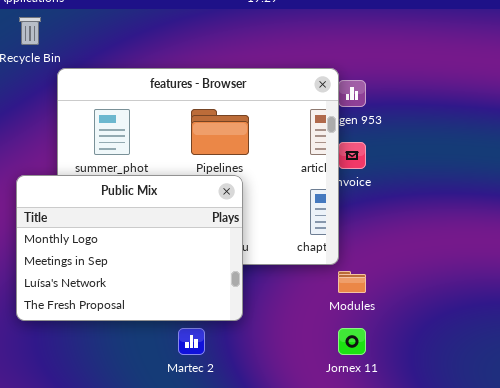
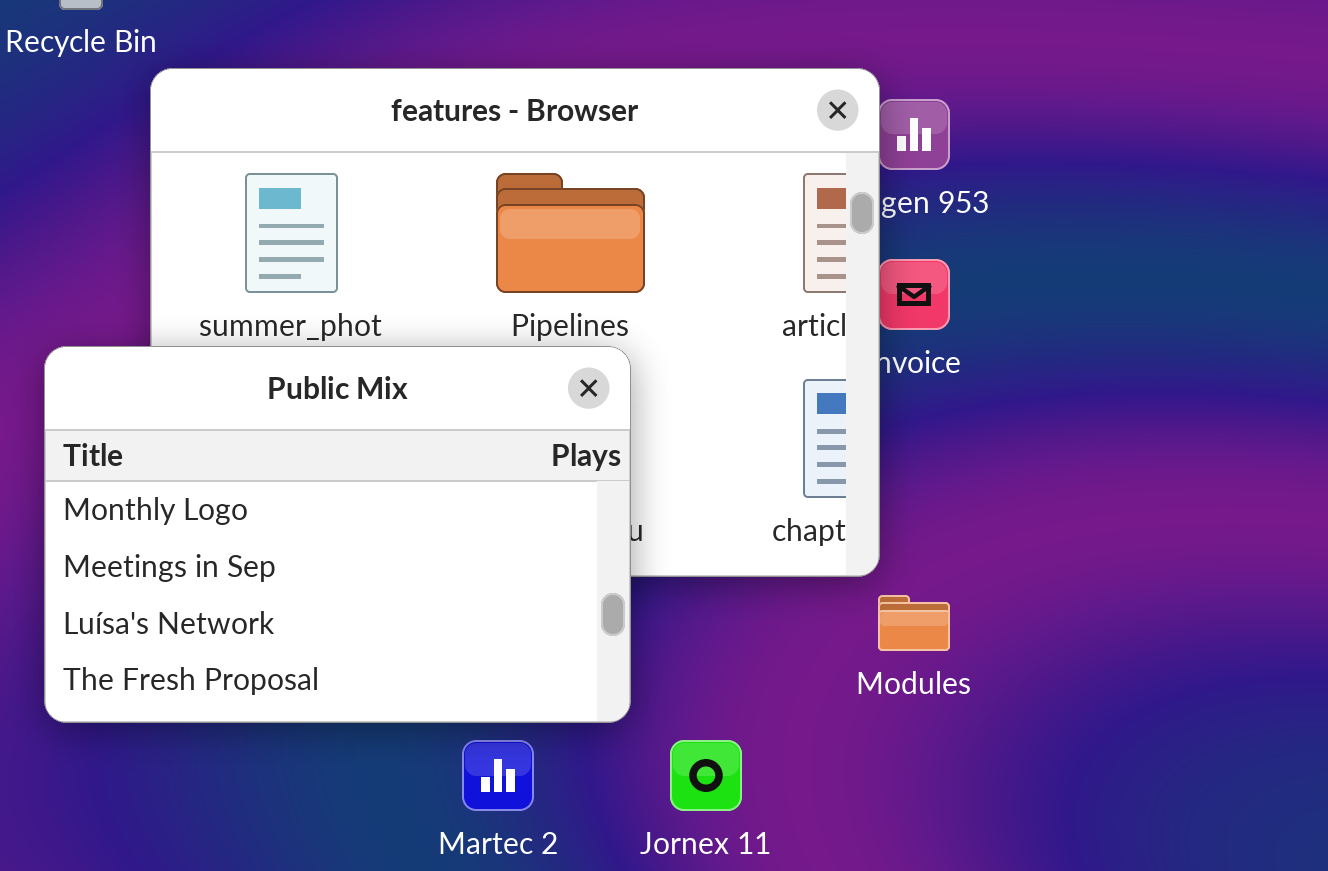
Jornex 11: [338,328,366,355] -> [670,740,742,811], moved

